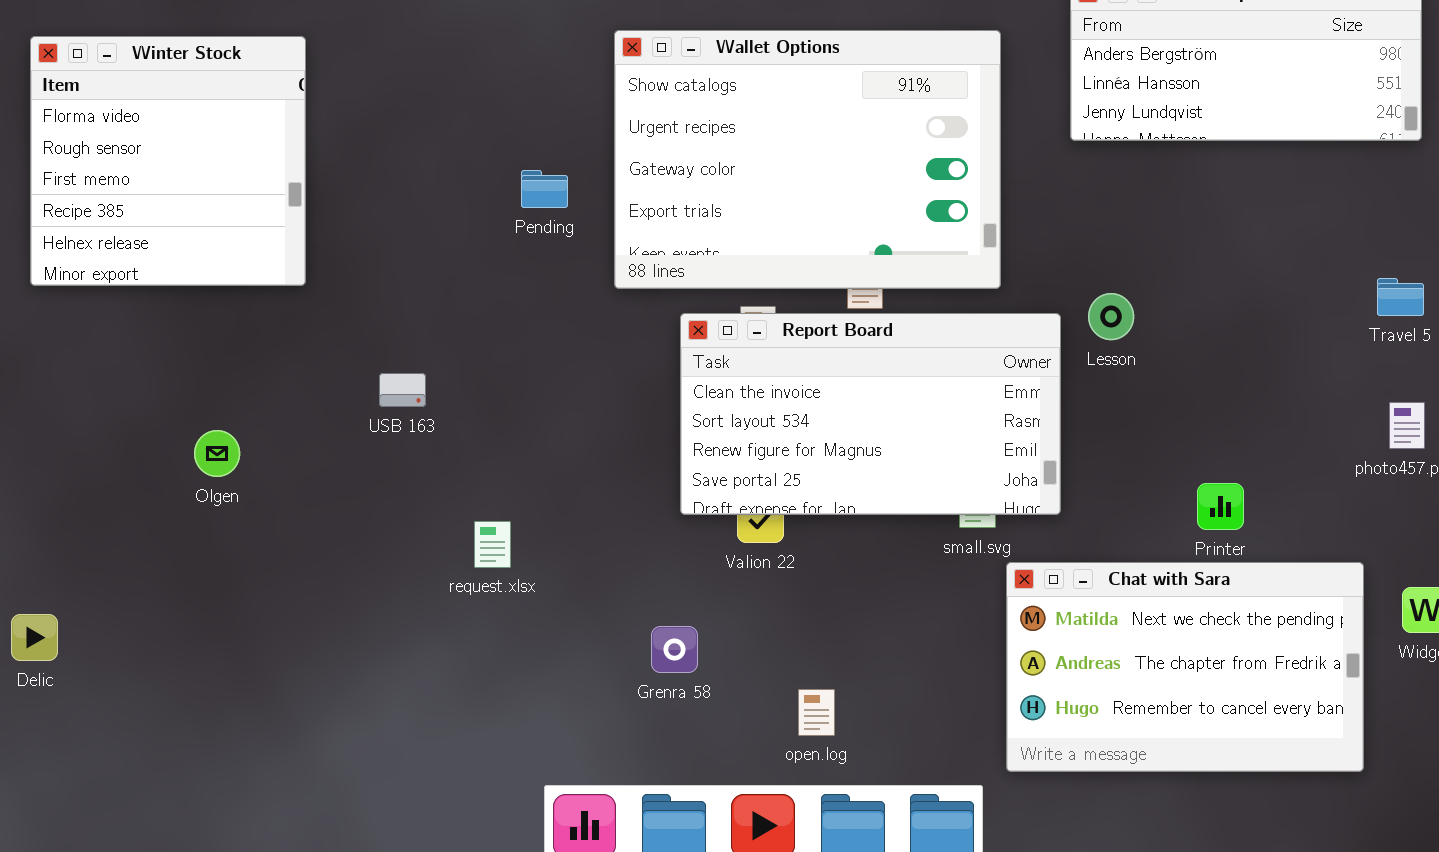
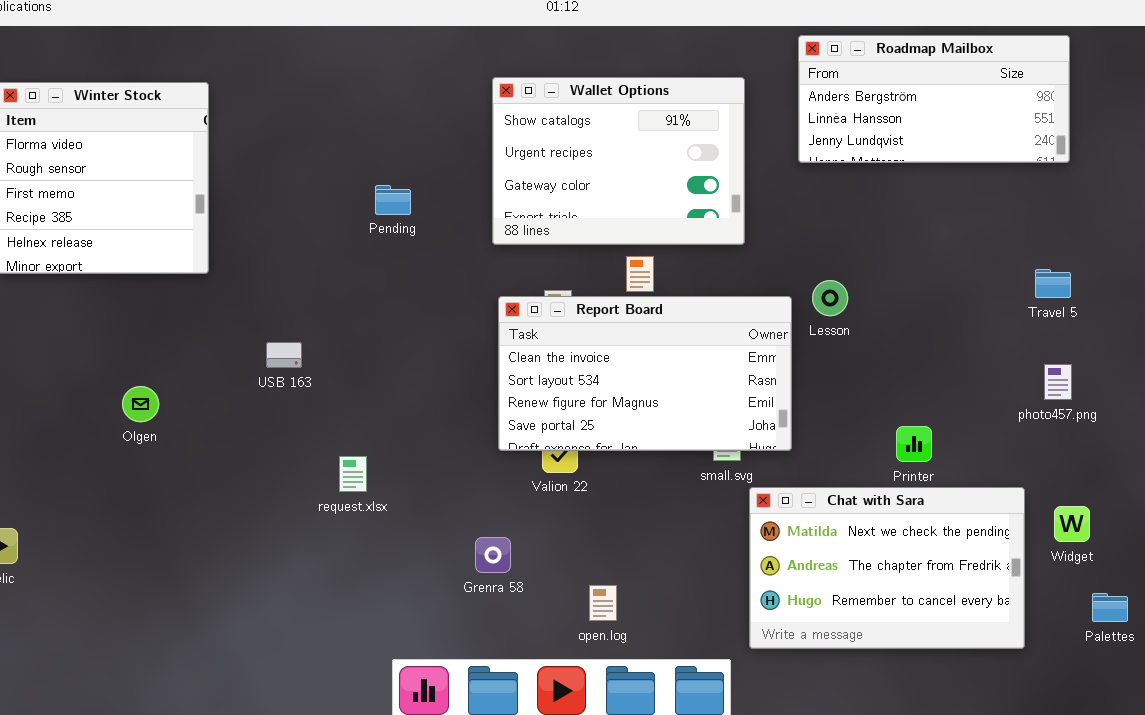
Wallet Options: [614,30,1001,289] -> [492,77,745,245], resized

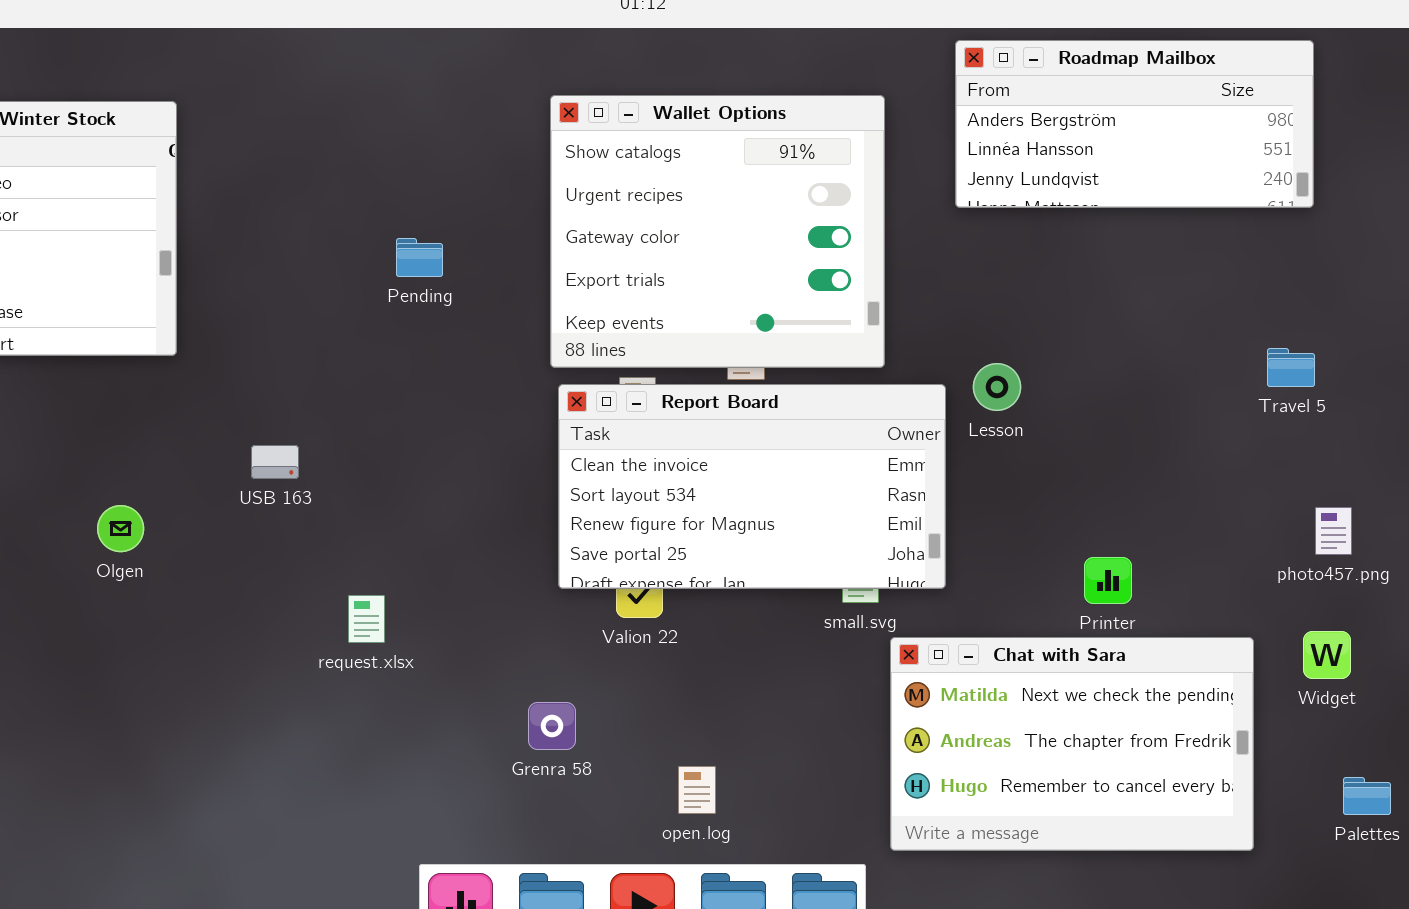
Wallet Options: [492,77,745,245] -> [550,95,885,368], resized
photo457.png: [1044,364,1072,400] -> [1315,507,1352,555], moved
Olgen: [122,386,159,422] -> [97,505,144,552], moved
Widget: [1054,506,1090,542] -> [1303,631,1351,679], moved

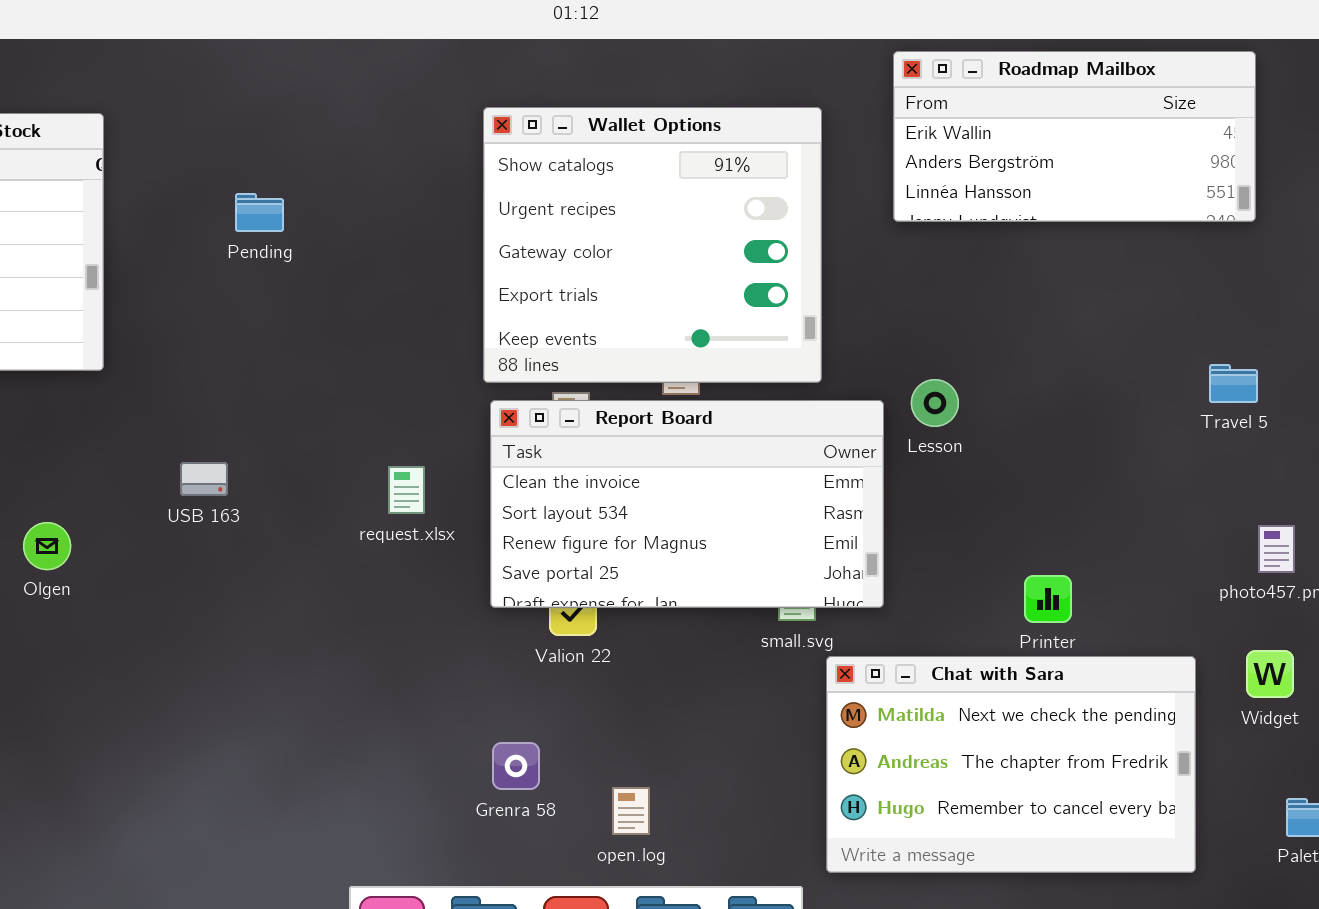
Roadmap Mailbox: [955,40,1314,208] -> [893,51,1256,222], scrolled up 1 row
Pending: [396,238,443,277] -> [235,193,284,232], moved
request.xlsx: [348,595,385,643] -> [388,466,425,514], moved
Grenra 58: [528,702,576,750] -> [492,742,540,790], moved

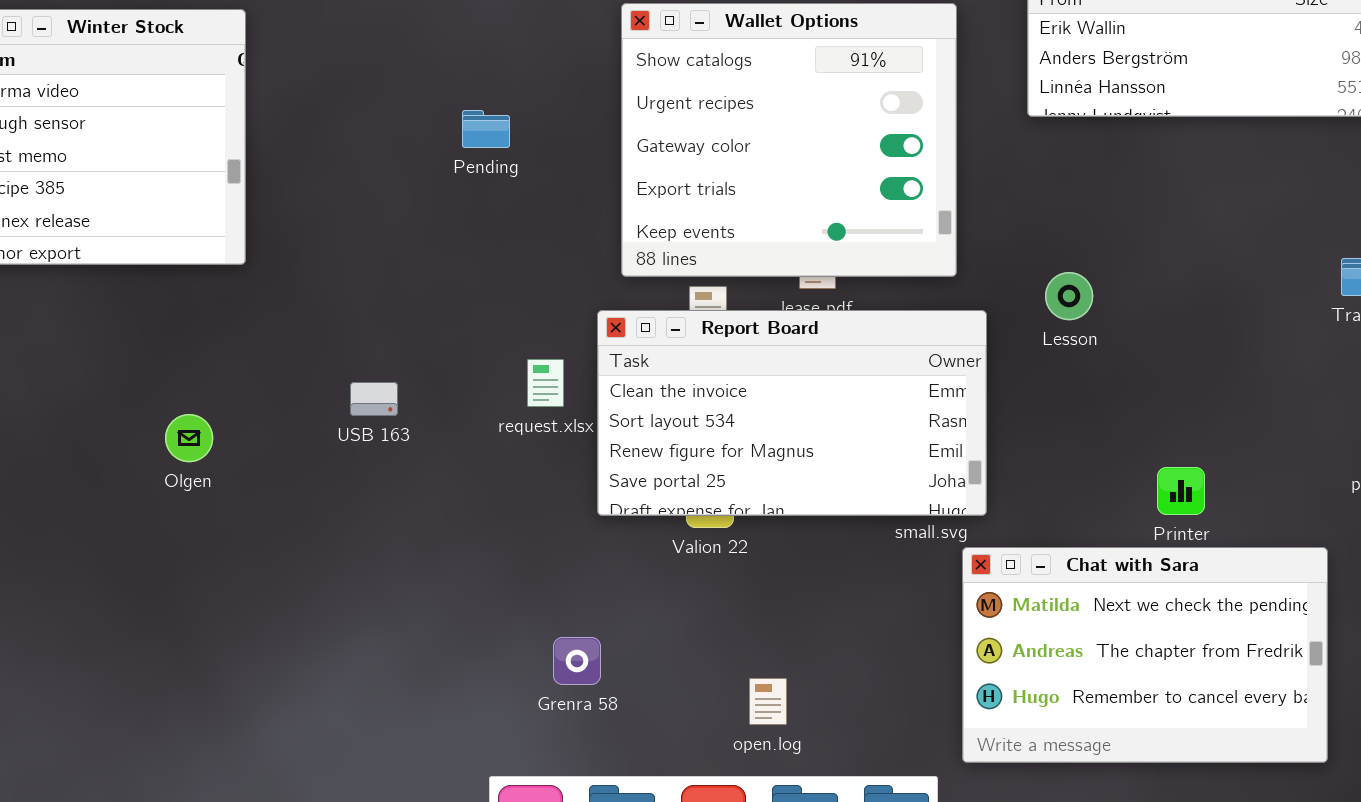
Pending: [235,193,284,232] -> [462,110,510,148], moved
Report Board: [490,400,884,608] -> [597,310,987,516], moved
USB 163: [180,462,228,496] -> [350,382,398,416], moved
Grenra 58: [492,742,540,790] -> [553,637,601,685], moved

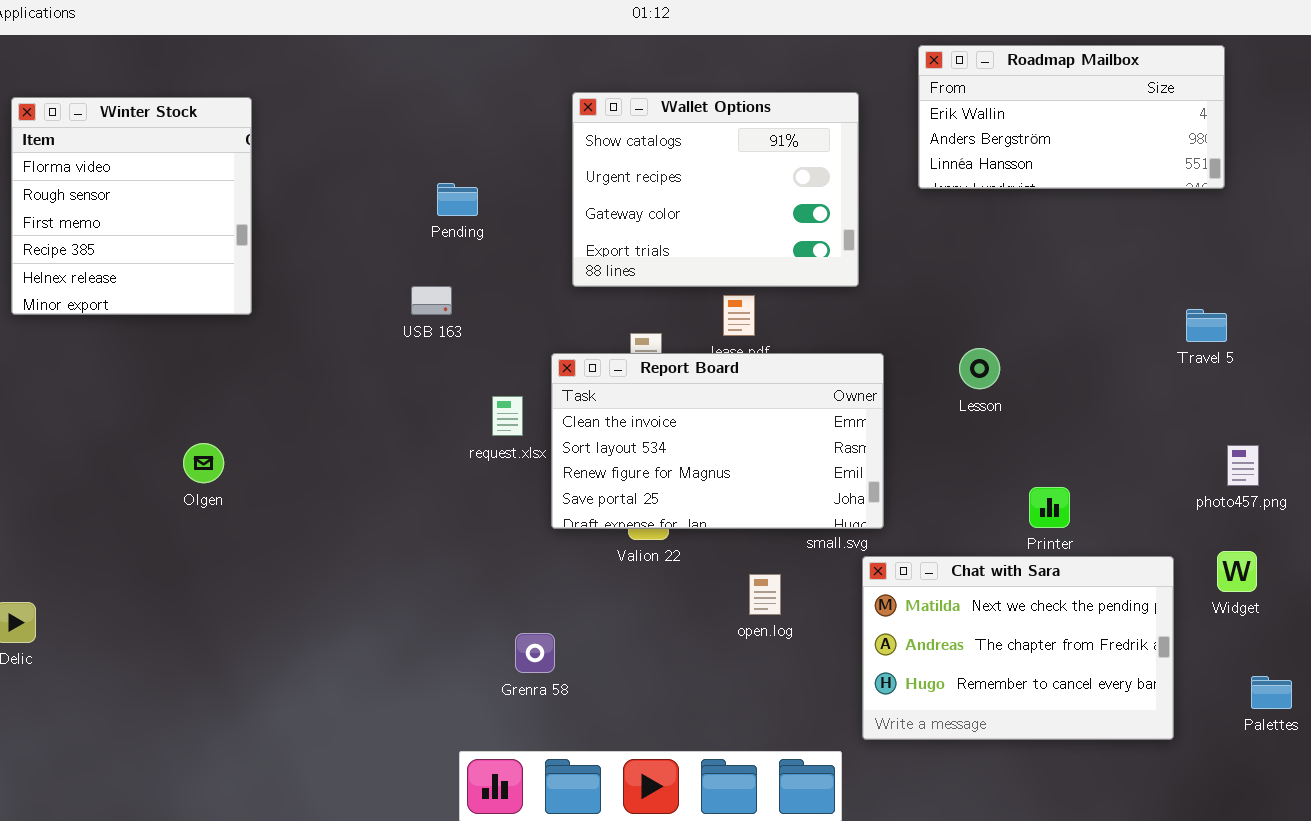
Wallet Options: [621,3,957,277] -> [572,92,859,287], resized
Lesson: [1045,272,1093,320] -> [959,348,1000,389], moved
USB 163: [350,382,398,416] -> [411,286,452,315], moved
open.log: [749,678,787,725] -> [749,574,781,615], moved

